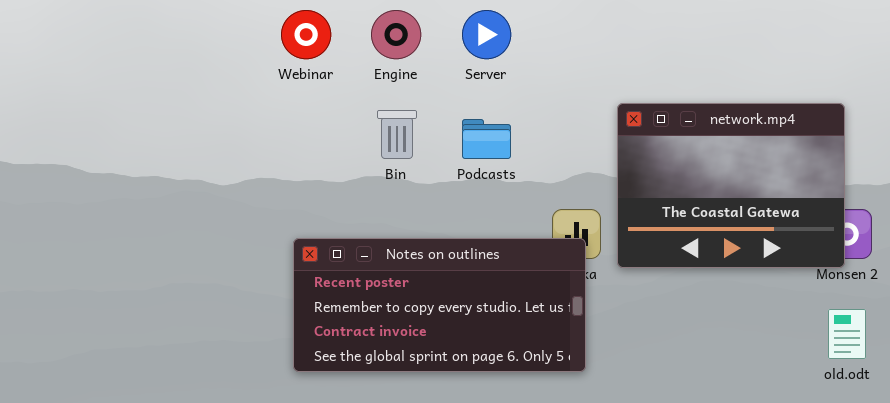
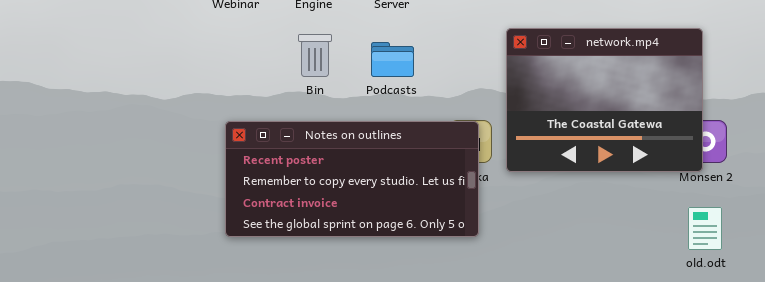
Notes on outlines: [293,238,586,372] -> [225,121,479,237], moved

